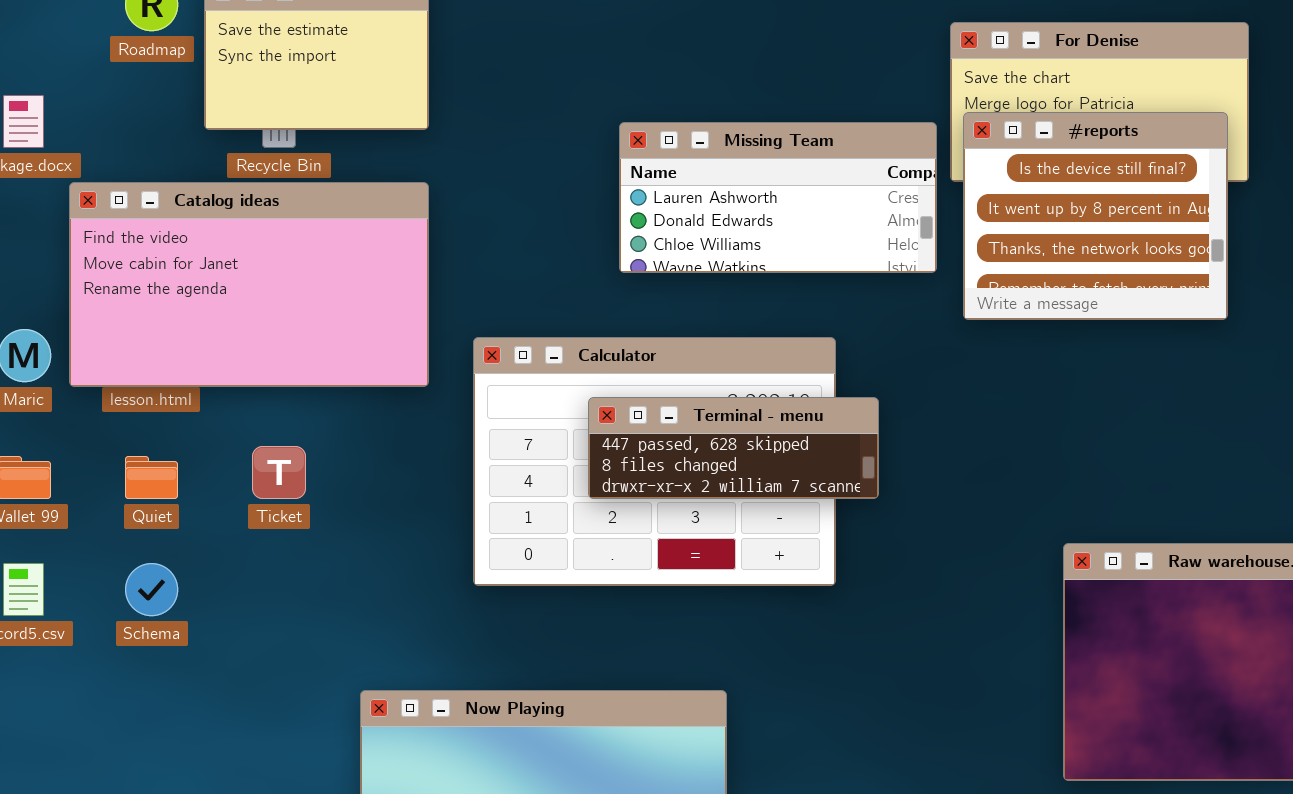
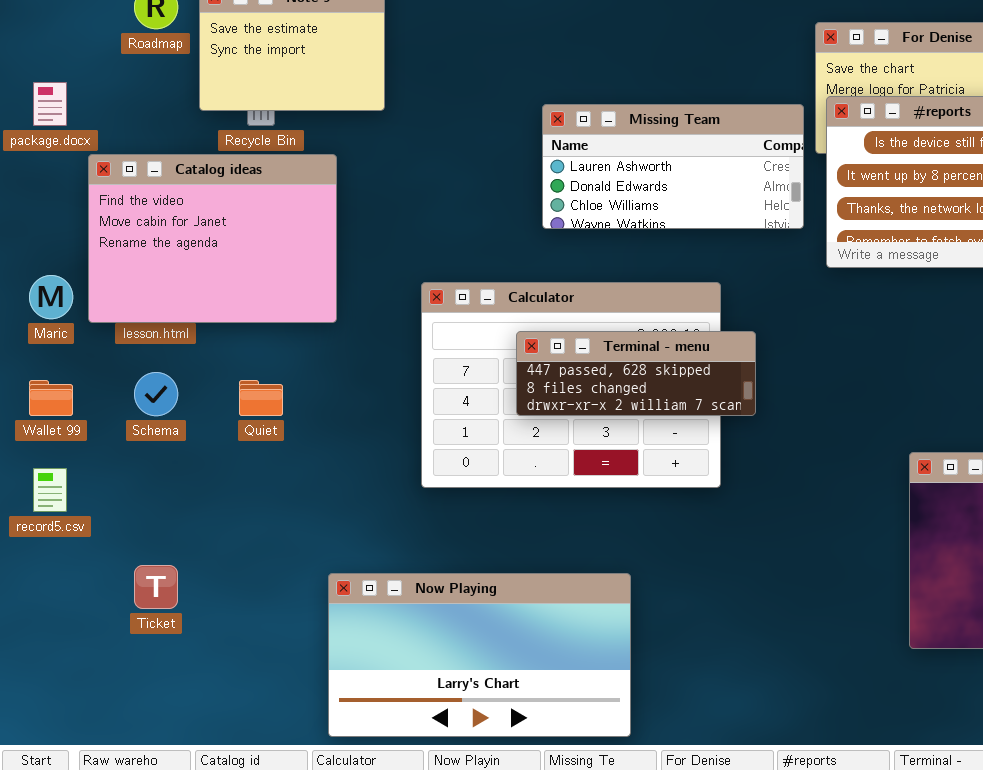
Catalog ideas: [69,182,429,387] -> [88,154,337,323], resized
Ticket: [252,446,306,499] -> [134,565,178,609], moved
Quiet: [125,456,178,499] -> [239,380,283,416], moved
Schema: [125,563,178,616] -> [134,372,178,416], moved

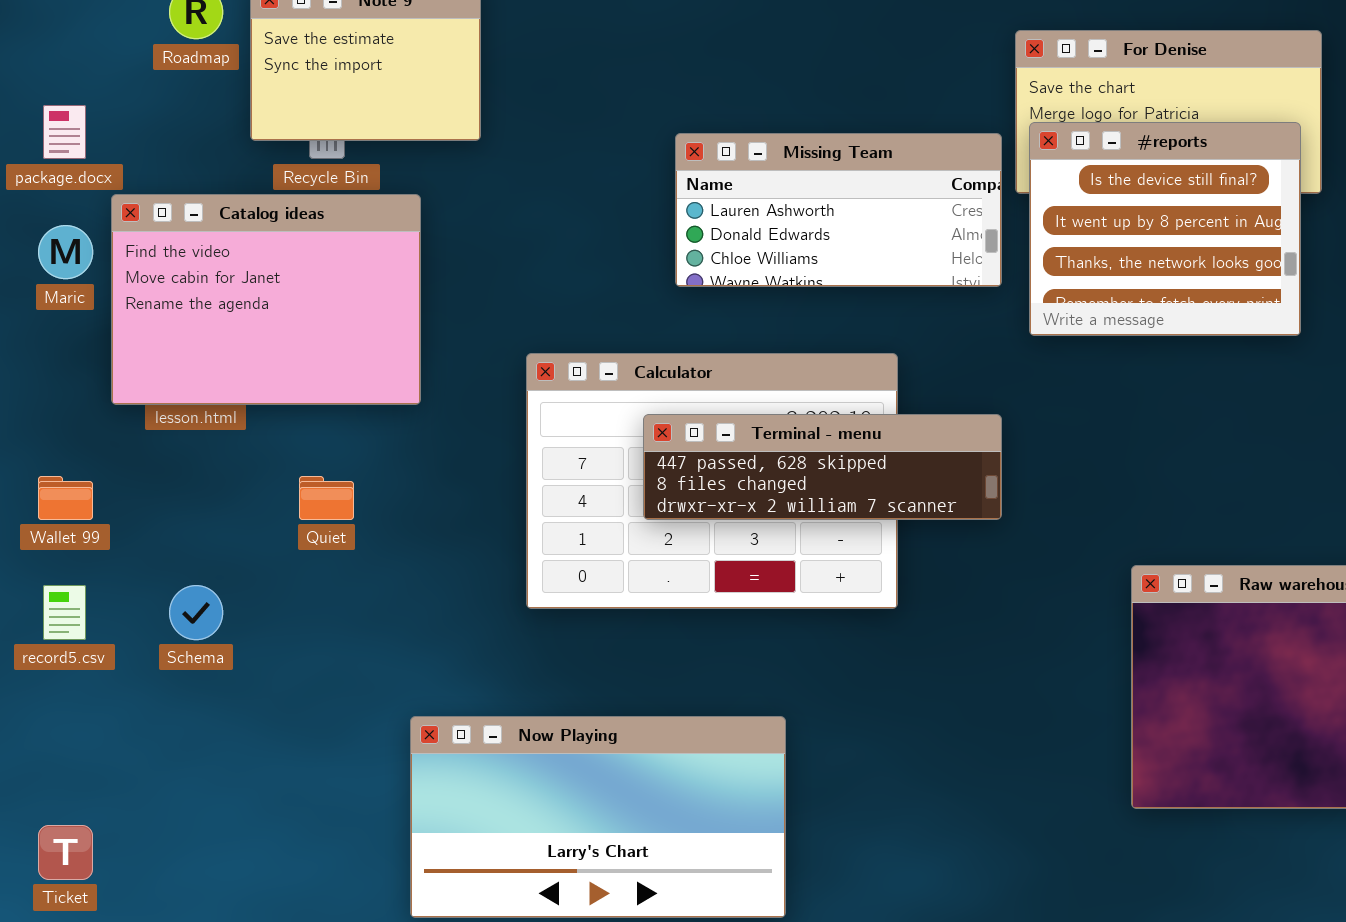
Maric: [29,275,73,319] -> [38,225,93,279], moved
Terminal - menu: [516,331,756,416] -> [643,414,1002,520], resized
Schema: [134,372,178,416] -> [169,585,223,640], moved
Ticket: [134,565,178,609] -> [38,825,93,880], moved

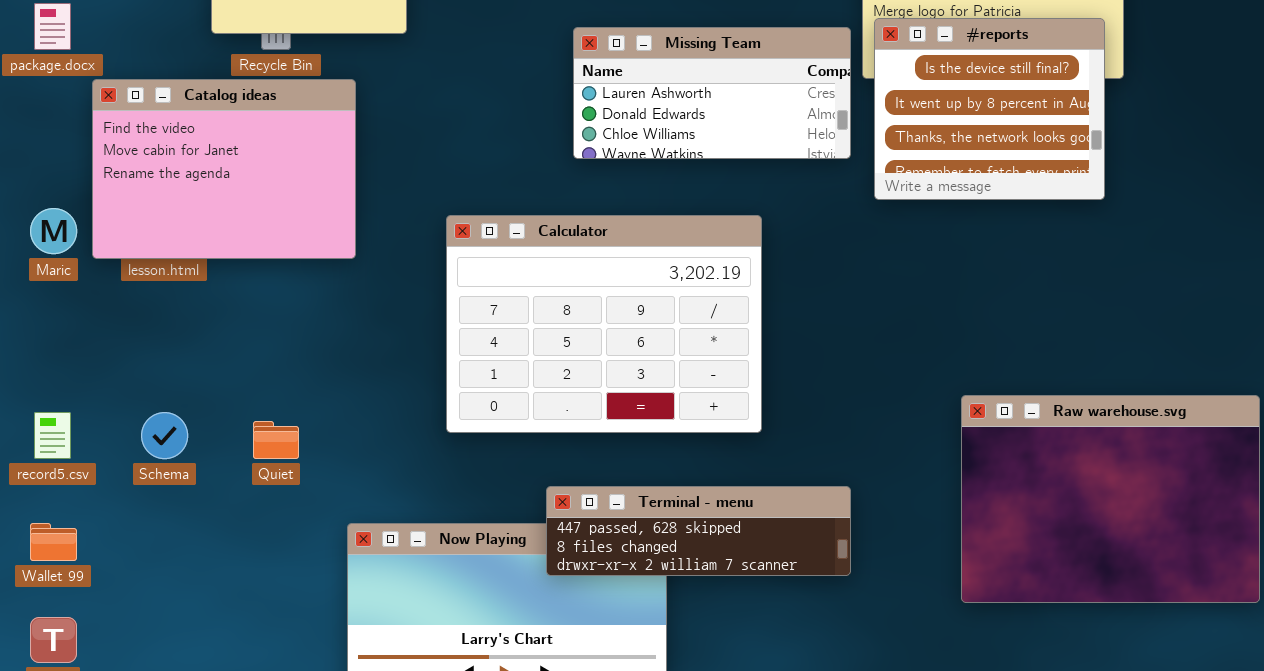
Maric: [38,225,93,279] -> [30,208,77,254], moved
Terminal - menu: [643,414,1002,520] -> [546,486,851,576], moved
Wallet 99: [38,476,93,520] -> [30,523,77,561], moved
Quiet: [299,476,354,520] -> [253,421,299,459], moved

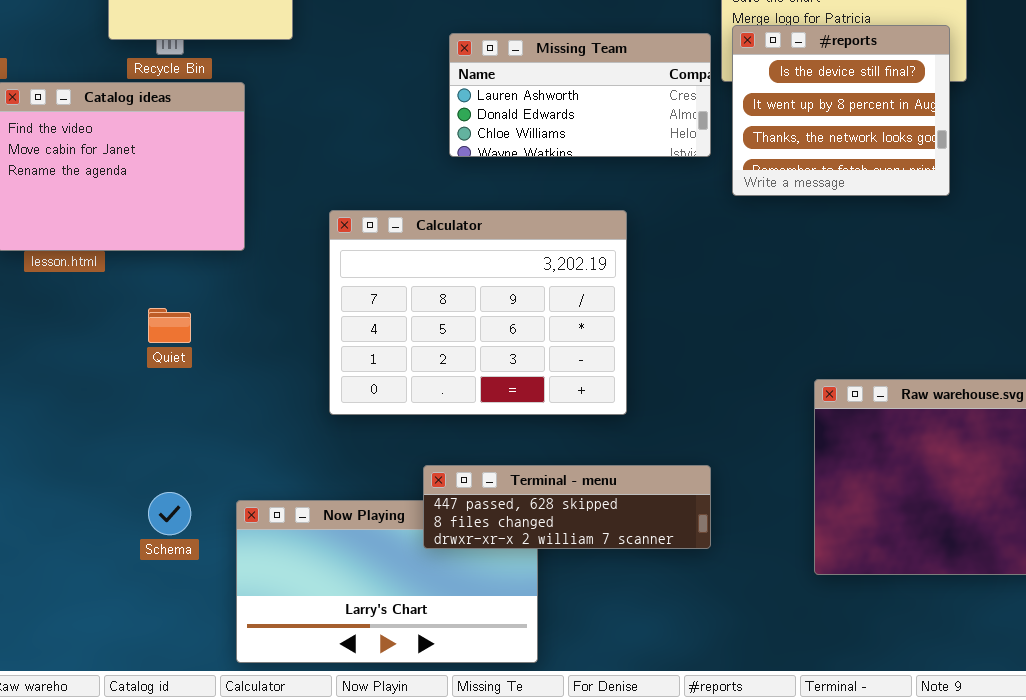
Schema: [141,412,188,459] -> [148,492,191,535], moved
Quiet: [253,421,299,459] -> [148,308,191,343], moved

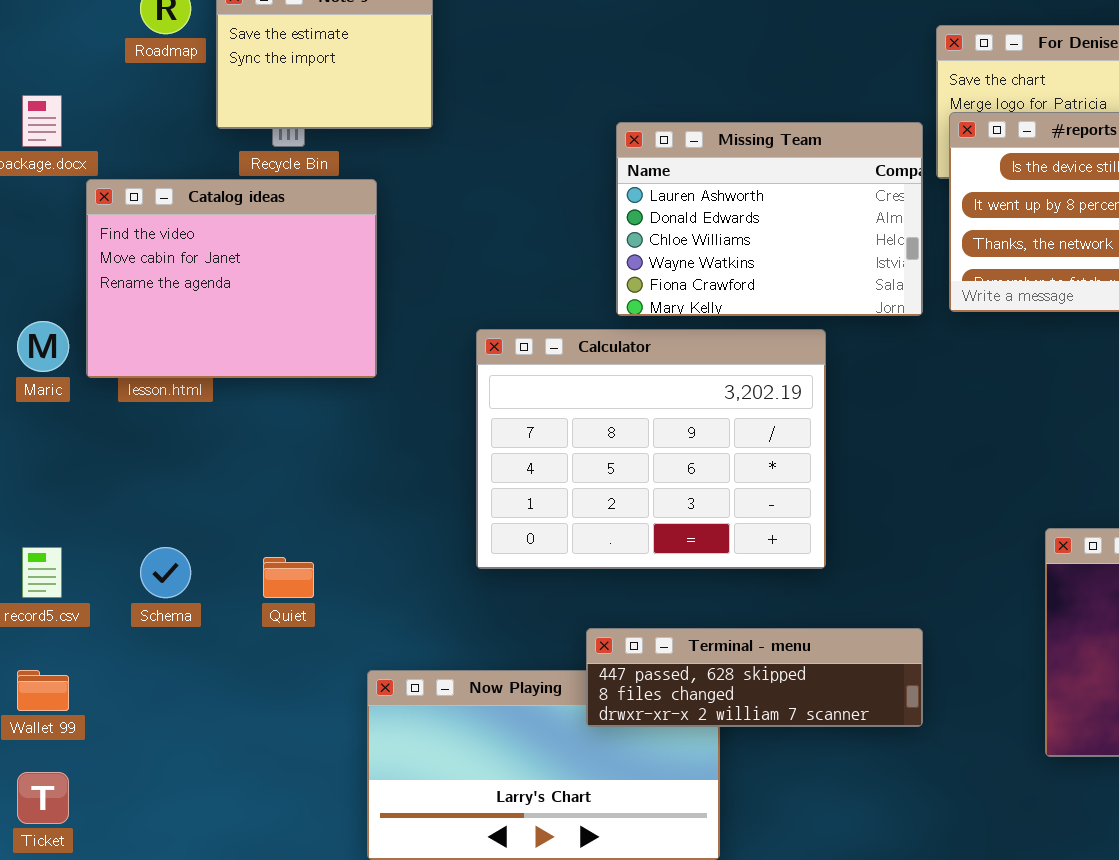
Missing Team: [449,33,711,157] -> [616,122,923,316], resized
Quiet: [148,308,191,343] -> [263,557,314,598], moved
Schema: [148,492,191,535] -> [140,547,191,598], moved

